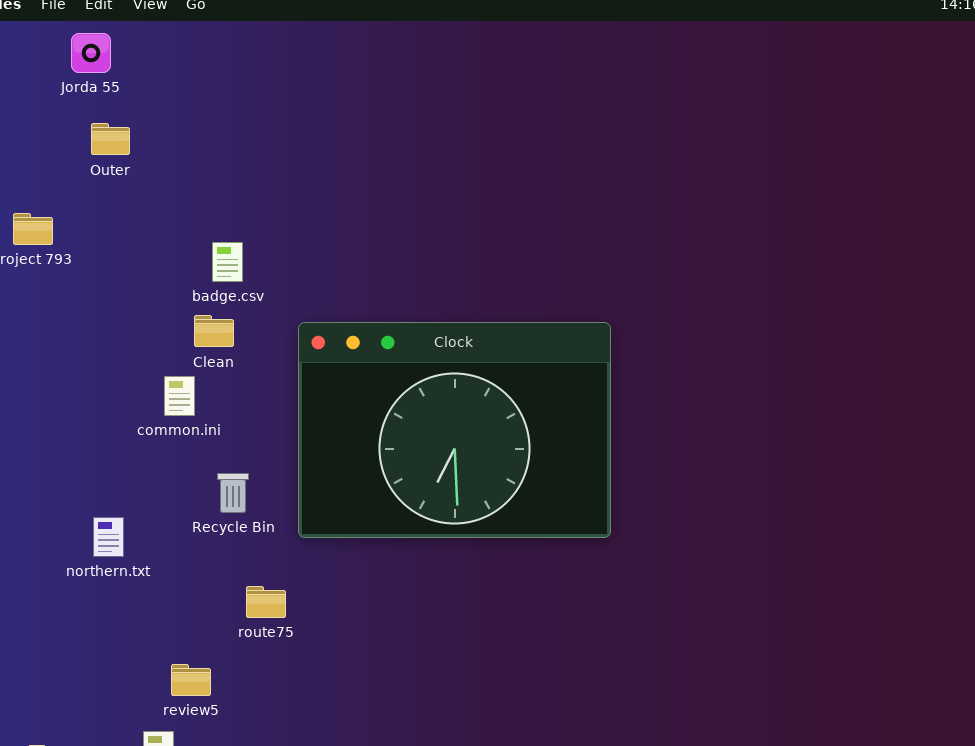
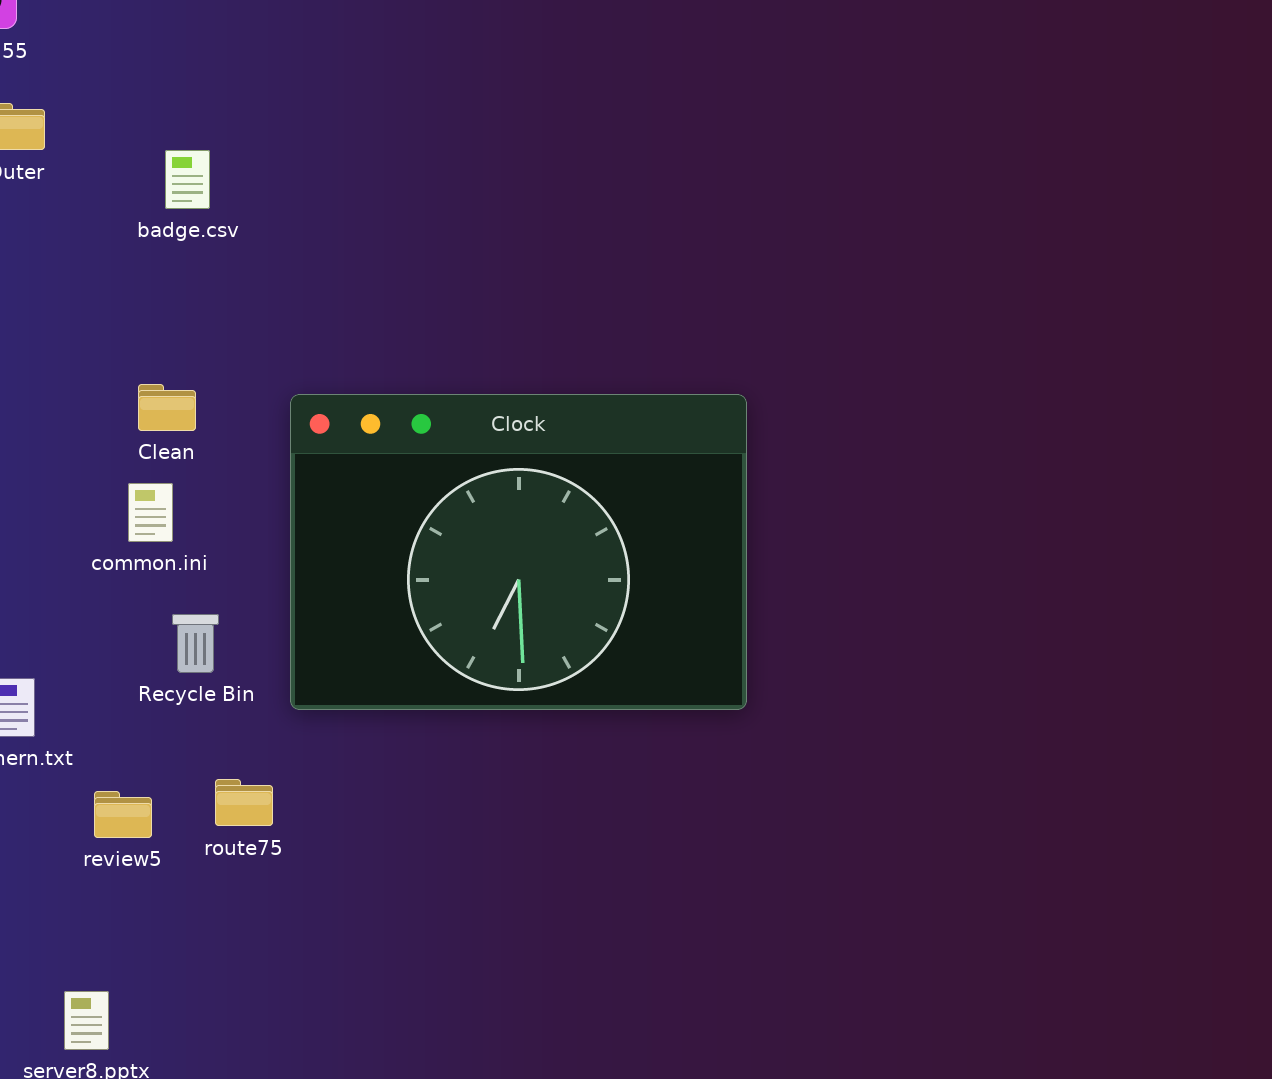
badge.csv: [212,242,243,282] -> [165,150,210,209], moved
common.ini: [164,376,195,416] -> [128,483,173,542], moved
review5: [171,664,211,696] -> [94,791,152,838], moved

